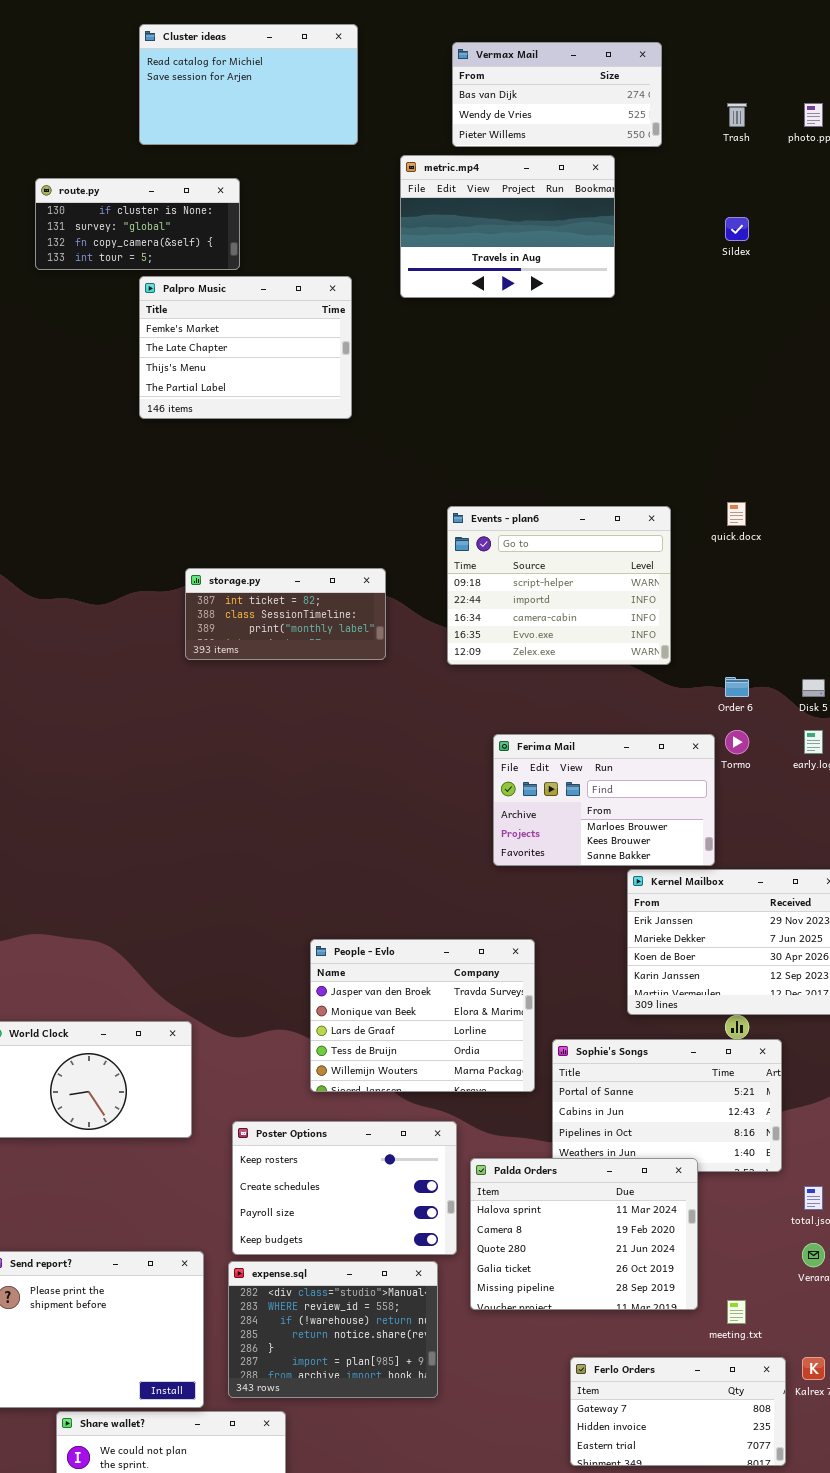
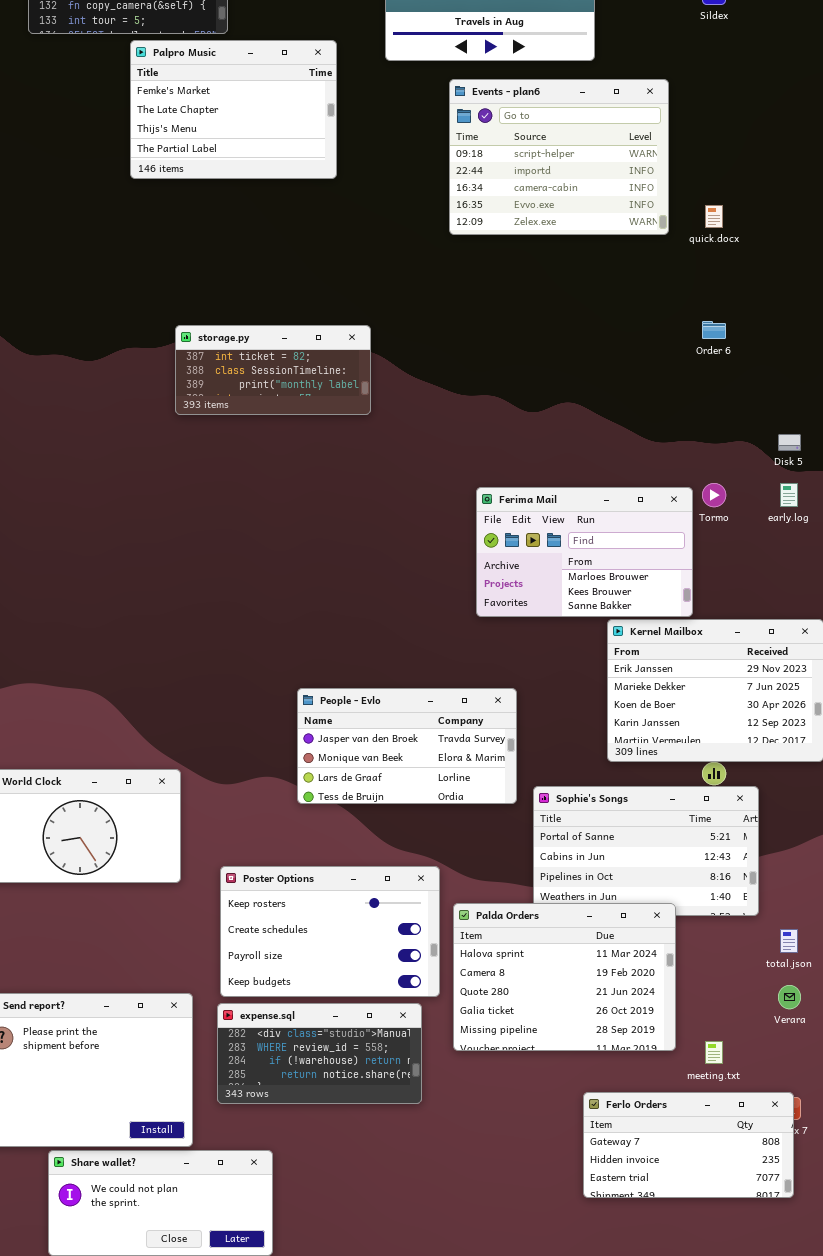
quick.docx: [727,502,746,526] -> [705,205,723,228], moved
Events - plan6: [447,506,671,665] -> [449,79,669,235], moved
Order 6: [725,677,749,697] -> [702,321,726,339], moved
People - Evlo: [310,939,535,1092] -> [297,688,517,804], resized
expense.sql: [228,1261,438,1398] -> [217,1003,422,1104], resized
Ferlo Orders: [570,1357,786,1466] -> [583,1092,794,1198], moved

